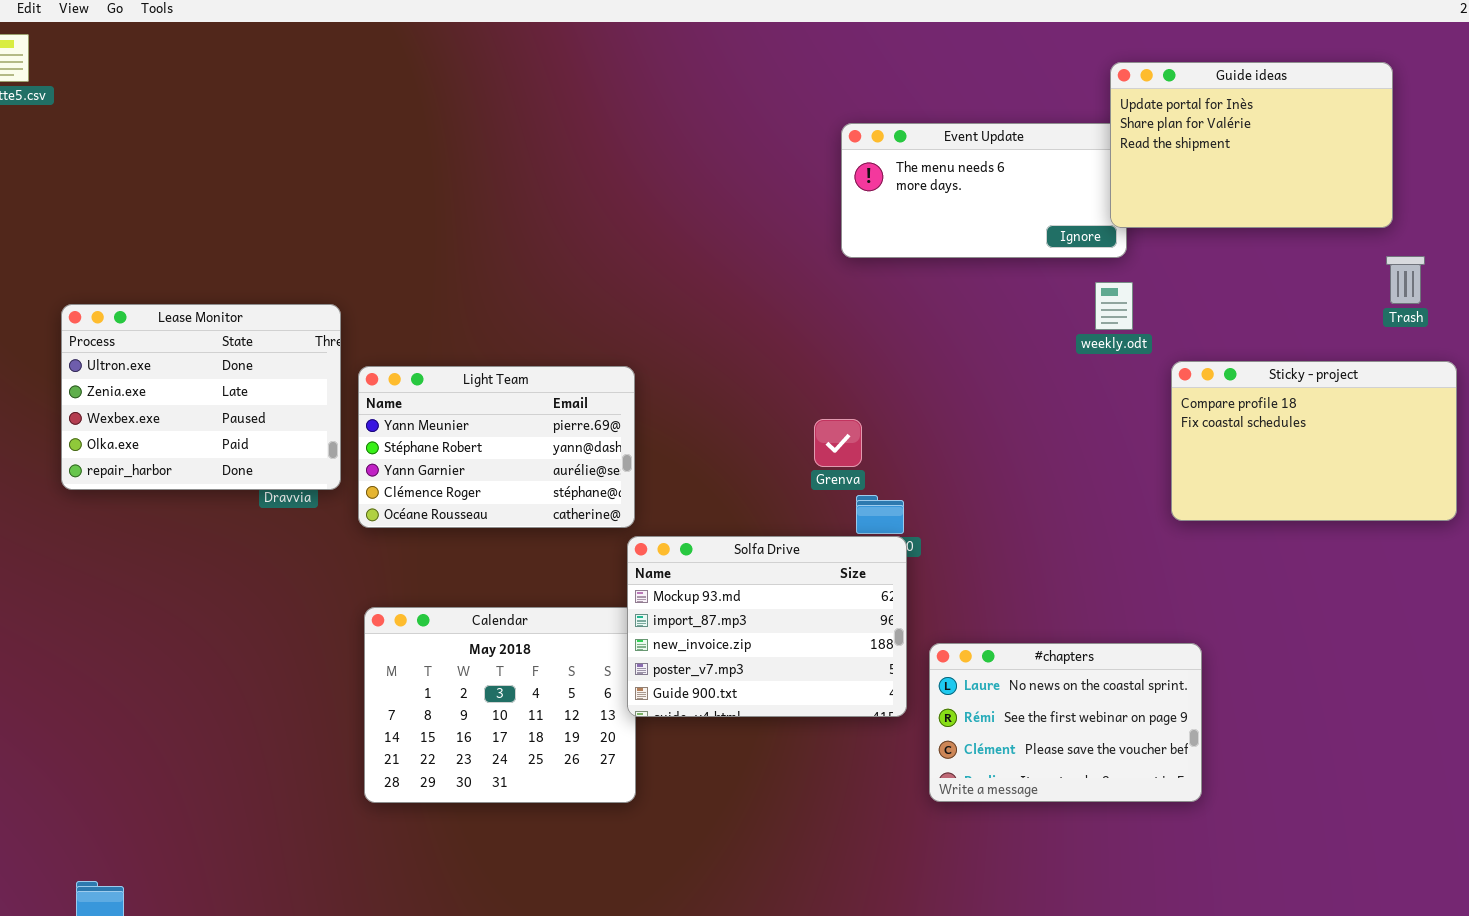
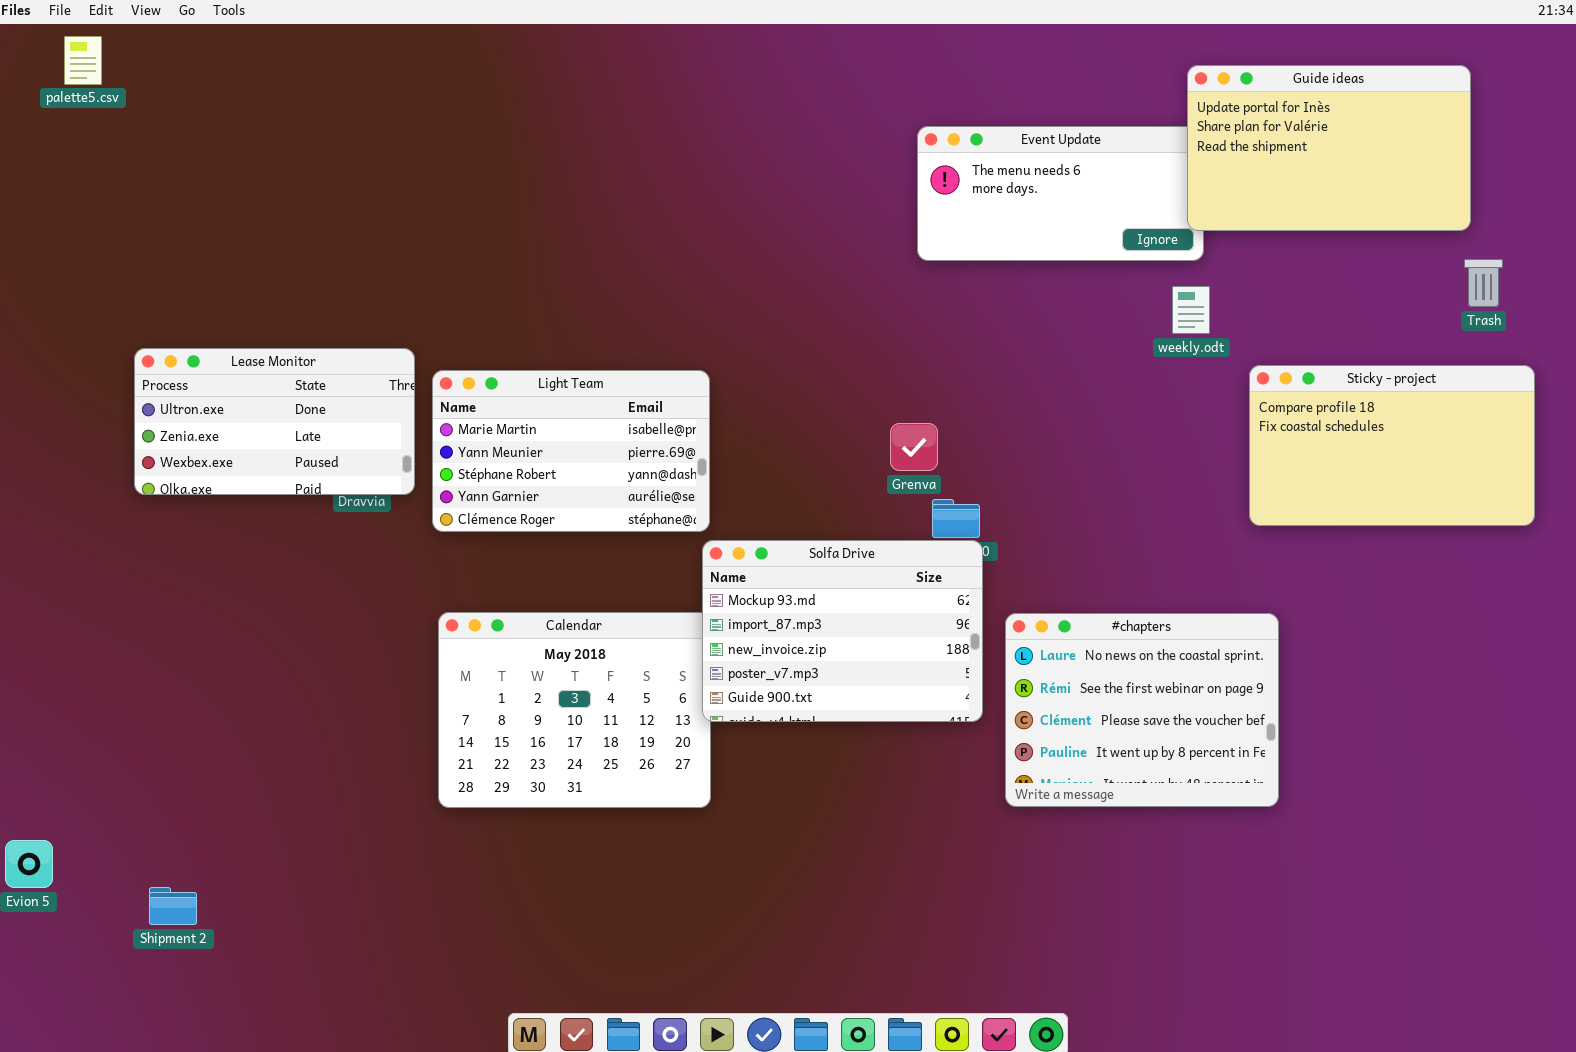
Lease Monitor: [61,304,341,490] -> [134,348,415,495], resized
Light Team: [358,366,635,528] -> [432,370,710,532], scrolled up 1 row
#chapters: [929,643,1202,802] -> [1005,613,1279,807], resized

